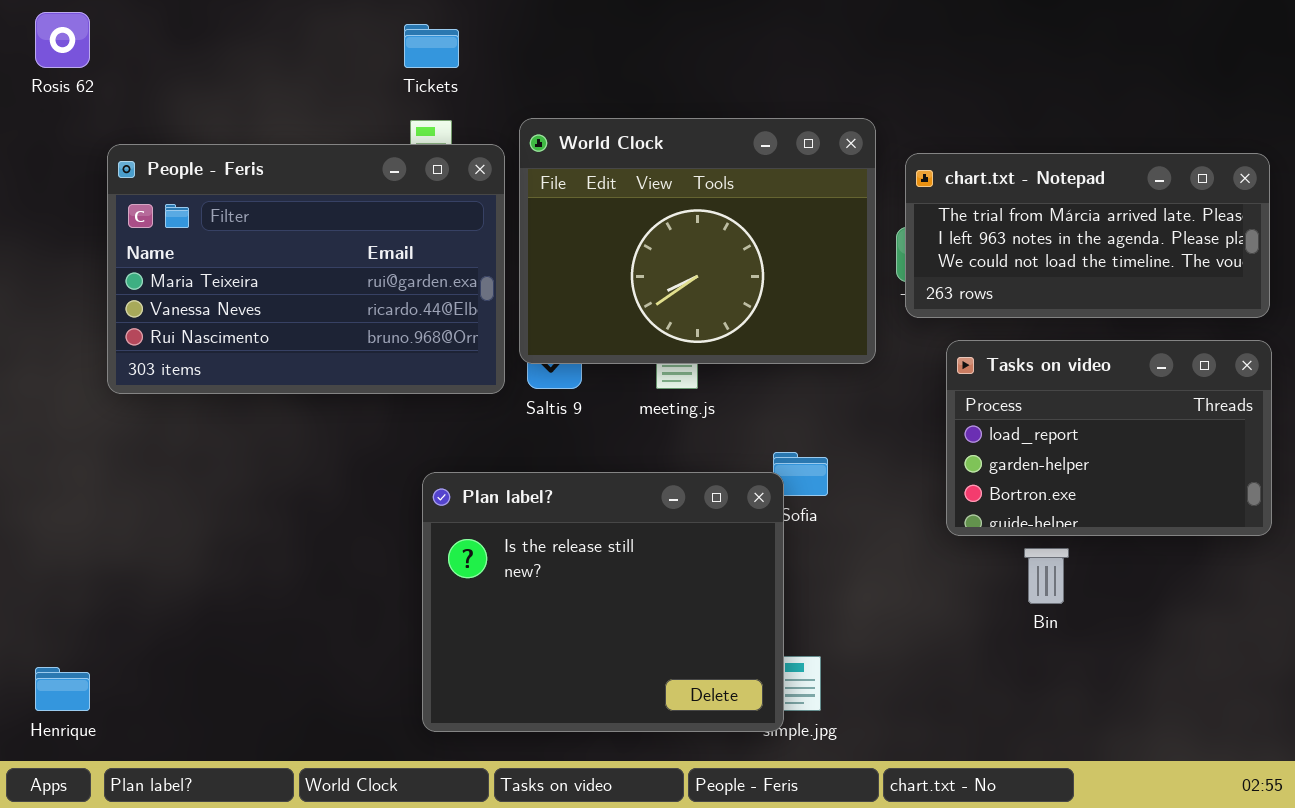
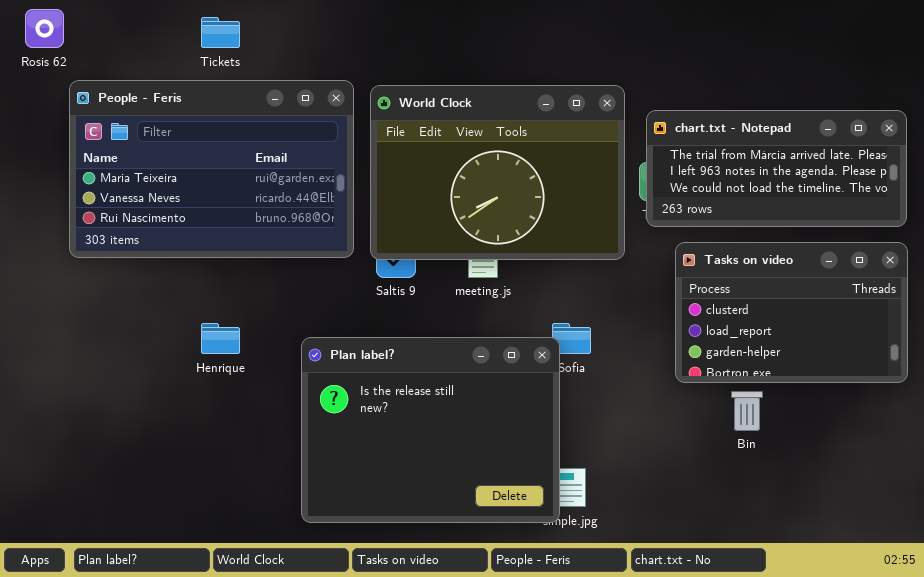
Tickets: [404,24,459,68] -> [201,17,240,48], moved
People - Feris: [107,144,505,394] -> [69,80,354,258], moved
Tasks on video: [946,340,1272,536] -> [675,242,908,383], scrolled up 1 row
Henrique: [35,667,90,711] -> [201,323,240,354], moved

